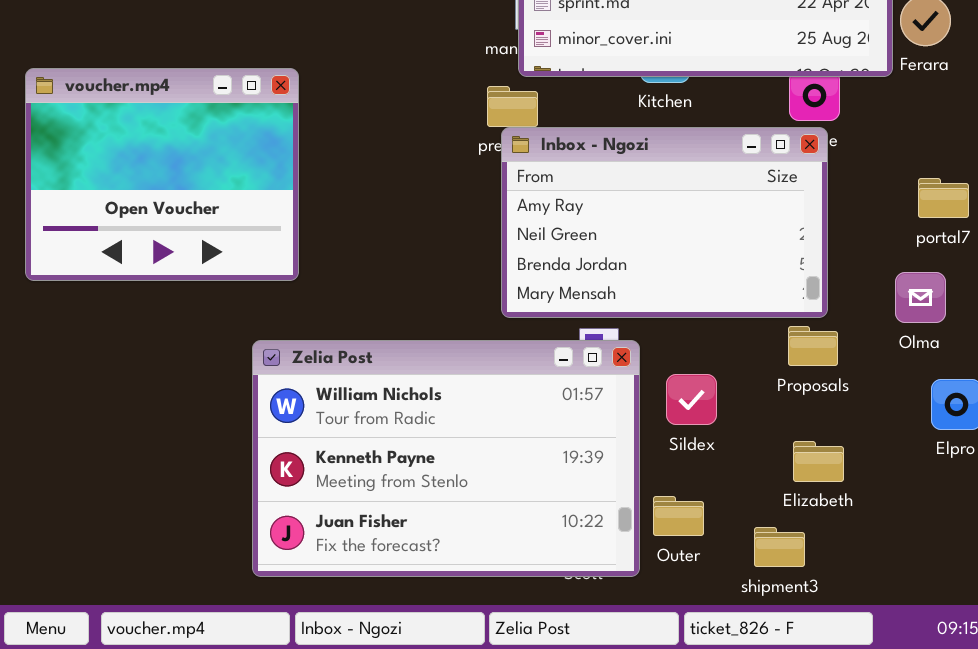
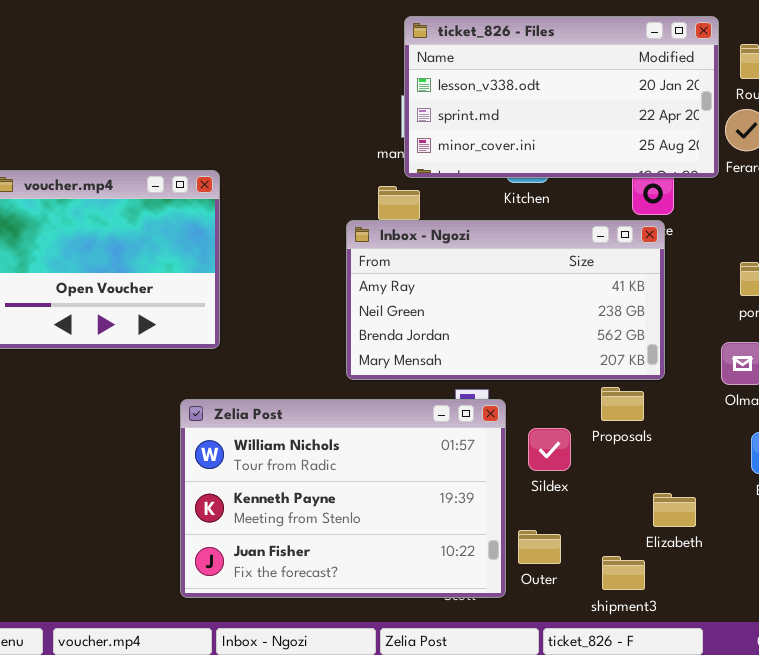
Inbox - Ngozi: [501,127,828,318] -> [346,220,665,380], resized
Proposals: [788,326,838,366] -> [601,387,644,421], moved
Elizabeth: [793,441,844,482] -> [653,493,696,527], moved

